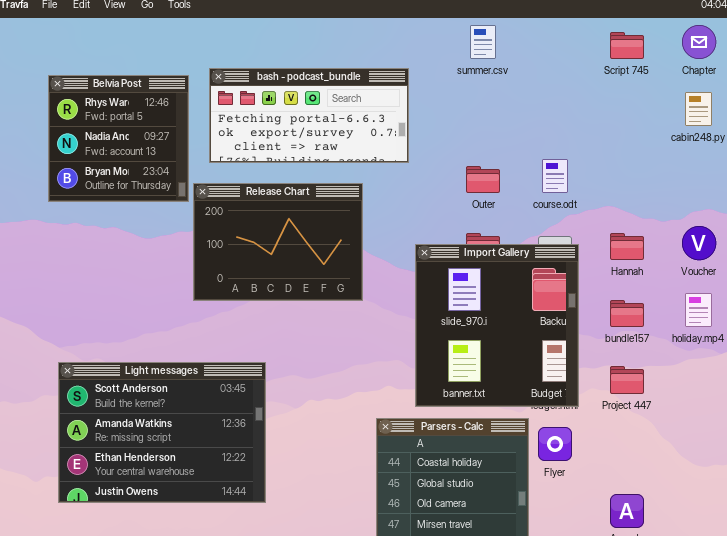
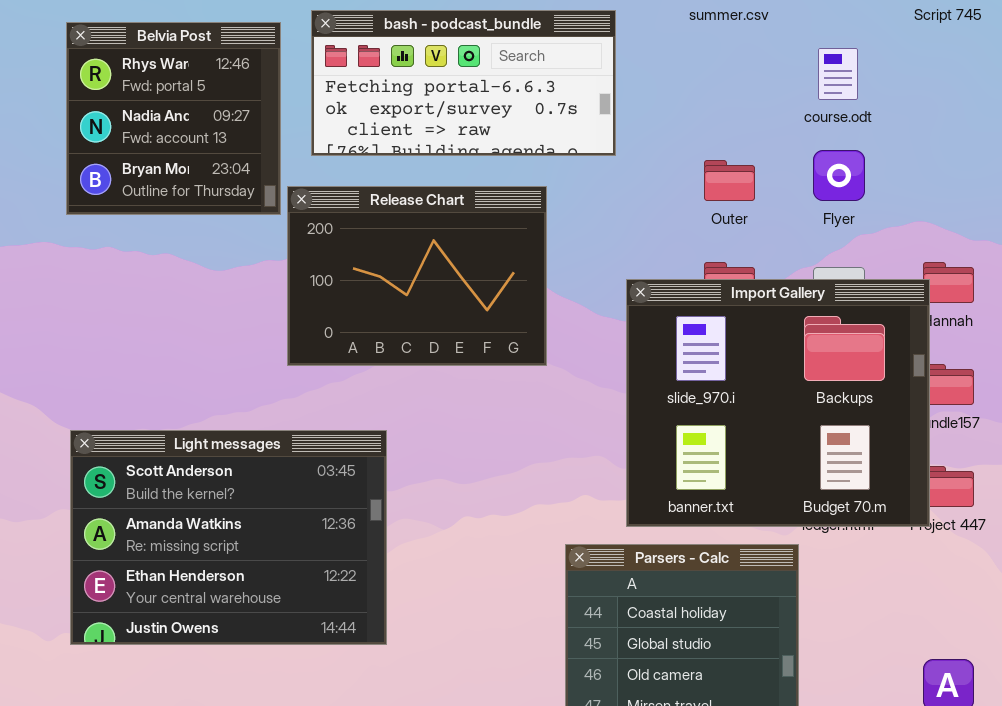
course.odt: [542,159,568,193] -> [818,48,858,100], moved
Import Gallery: [415,244,579,407] -> [626,279,930,527], resized
Light messages: [58,362,266,503] -> [70,430,387,645], moved
Flyer: [538,427,572,461] -> [813,150,865,201], moved

